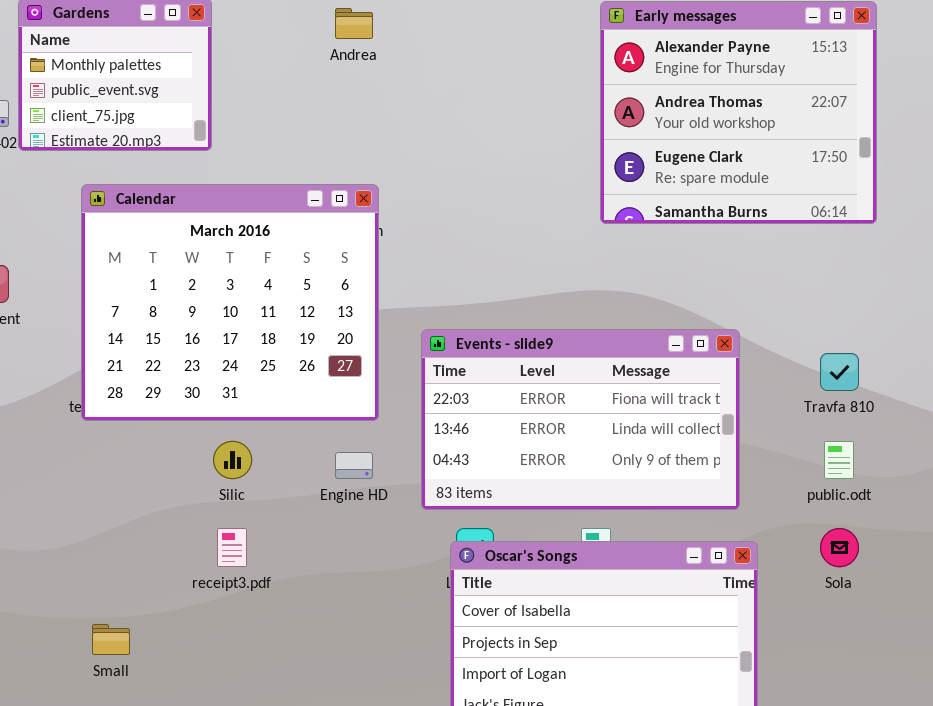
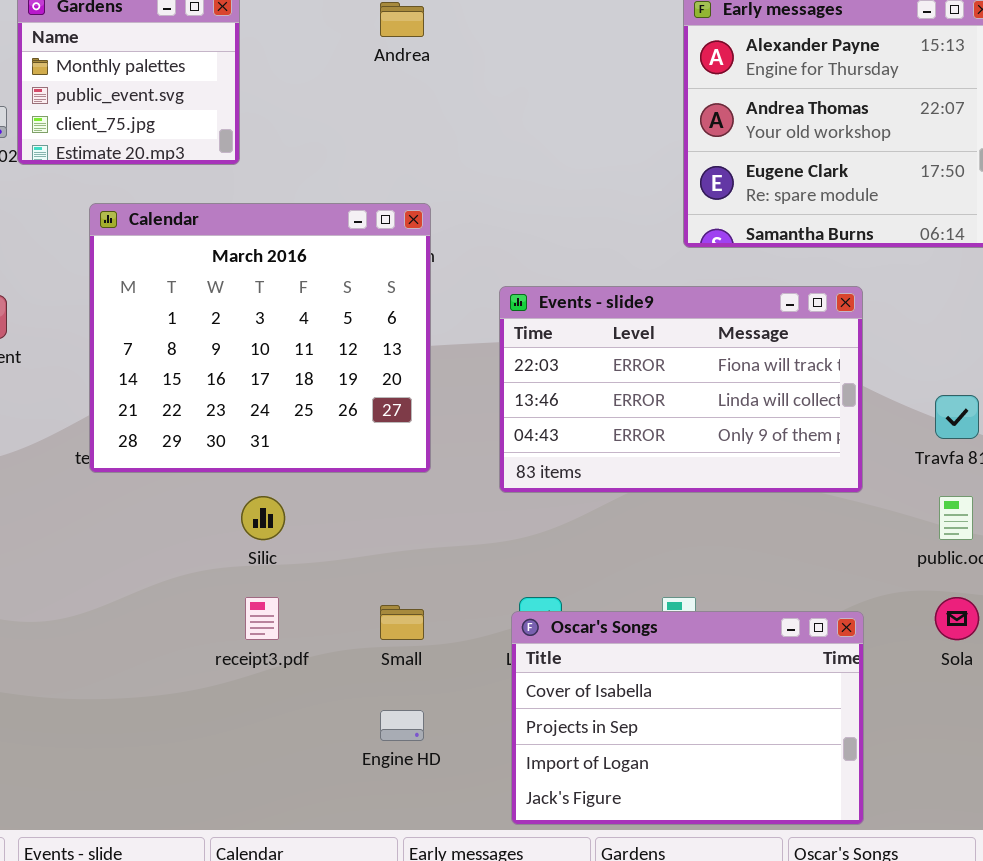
Events - slide9: [421,329,740,510] -> [499,286,863,493], moved
Engine HD: [335,452,373,479] -> [380,710,424,741], moved
Small: [92,624,130,655] -> [380,605,424,640], moved

